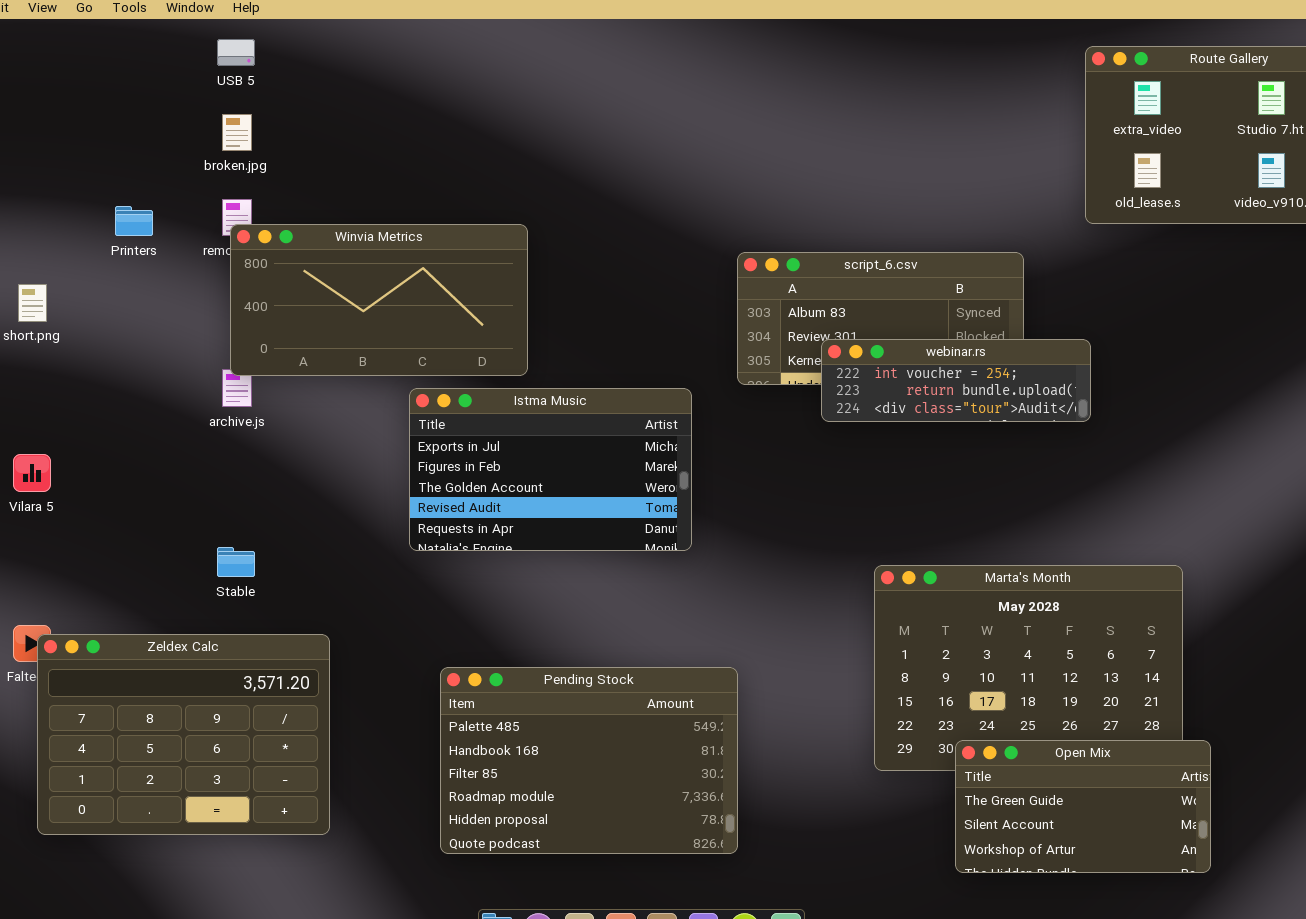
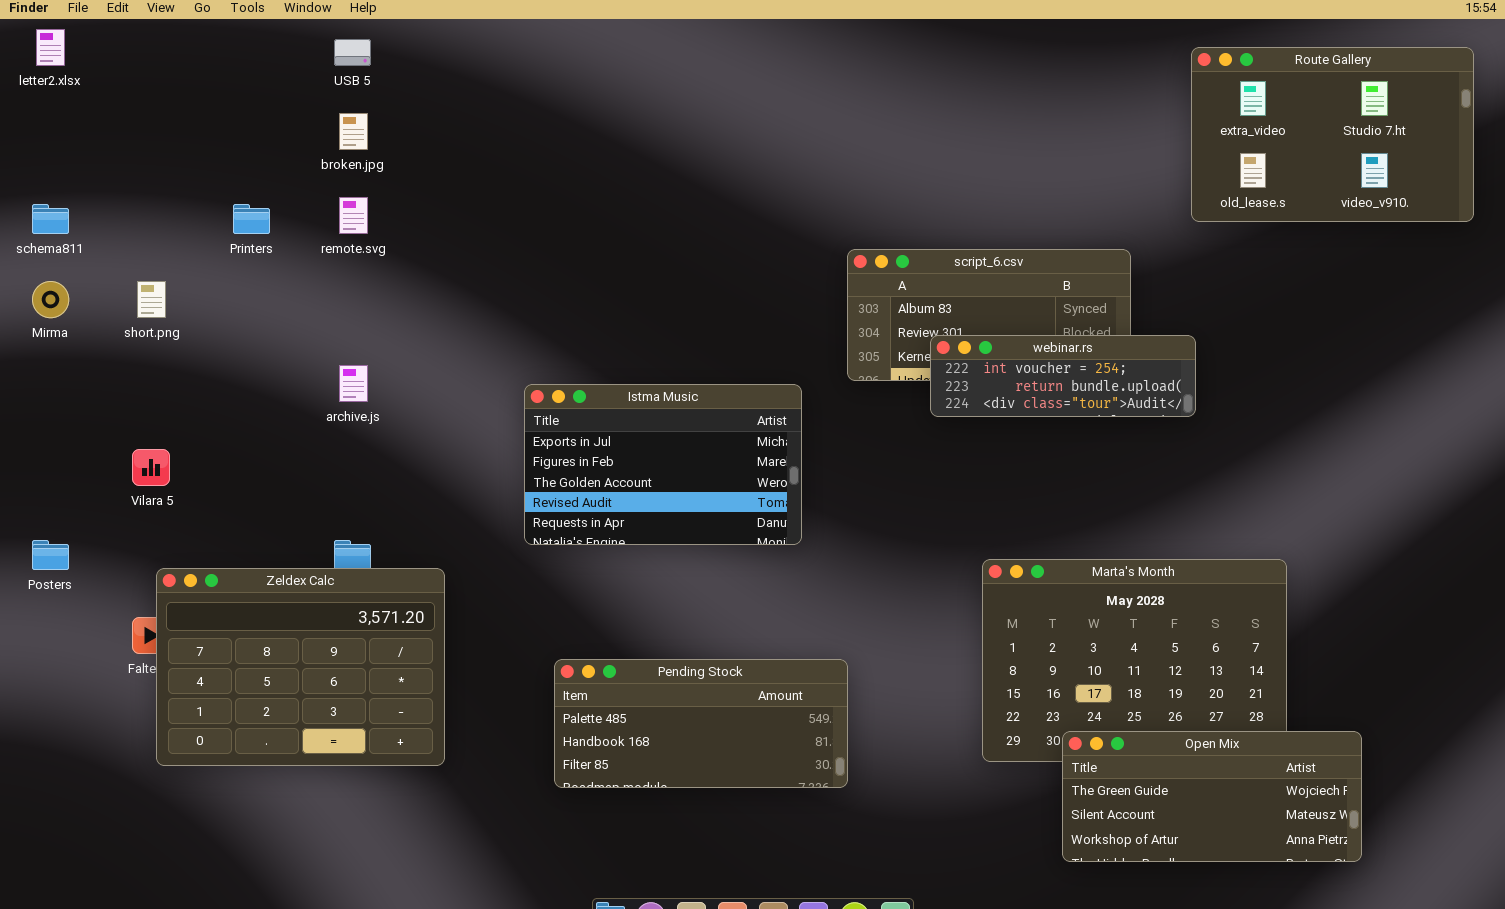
Winvia Metrics: [230,224,528,376] -> none, closed
Zeldex Calc: [37,634,330,835] -> [156,568,445,766], moved
Pending Stock: [440,667,738,854] -> [554,659,848,788], resized
Open Mix: [955,740,1211,873] -> [1062,731,1362,862], resized

